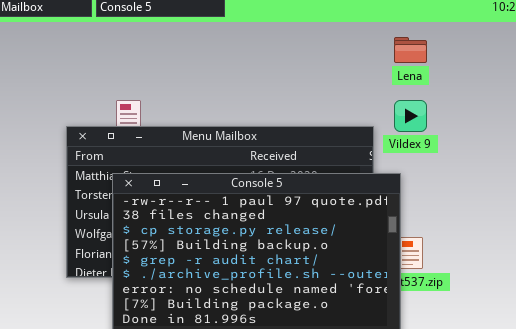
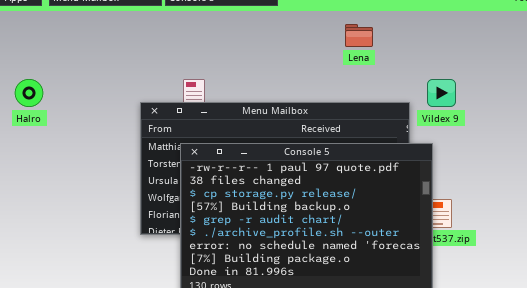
Lena: [394,37,427,63] -> [345,24,373,47], moved

